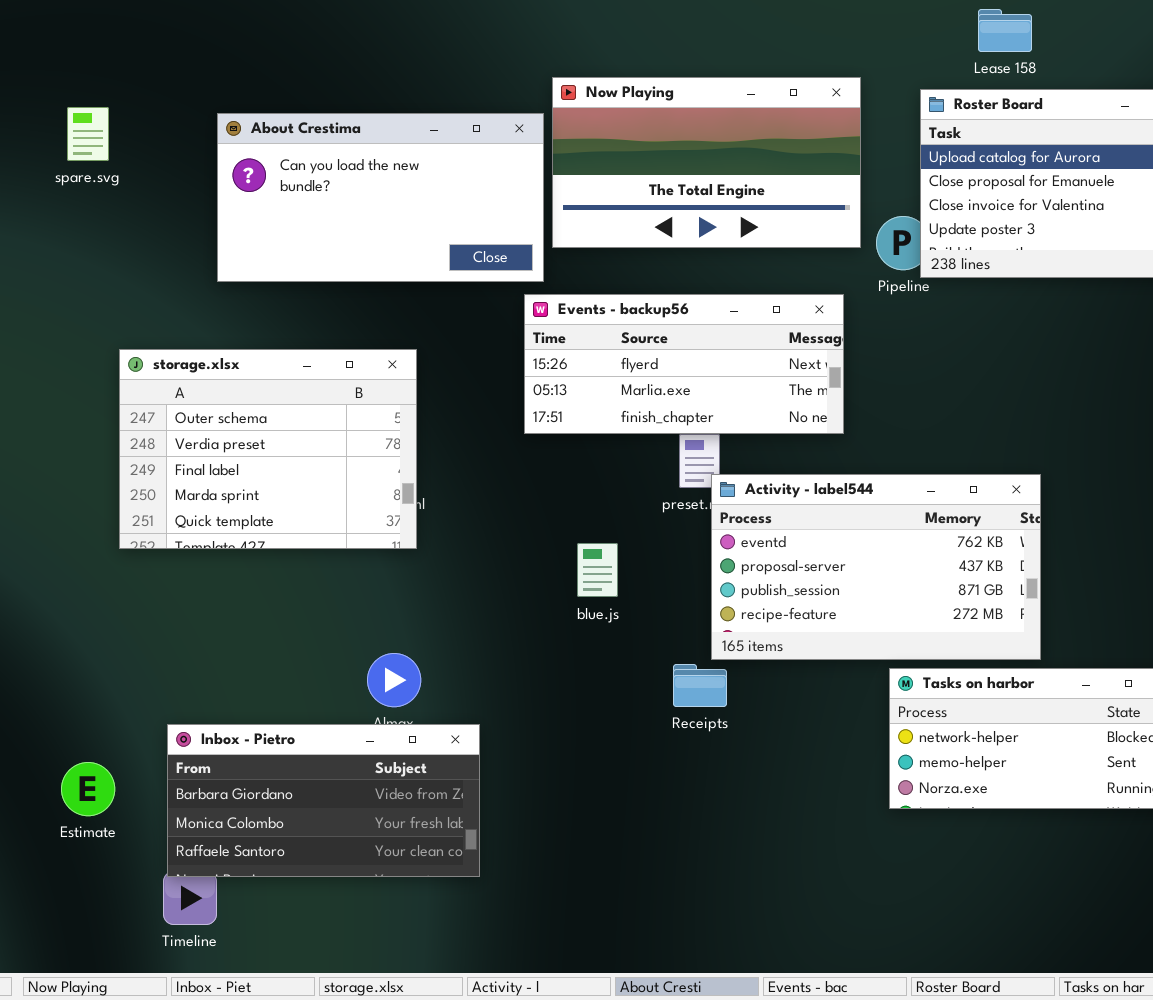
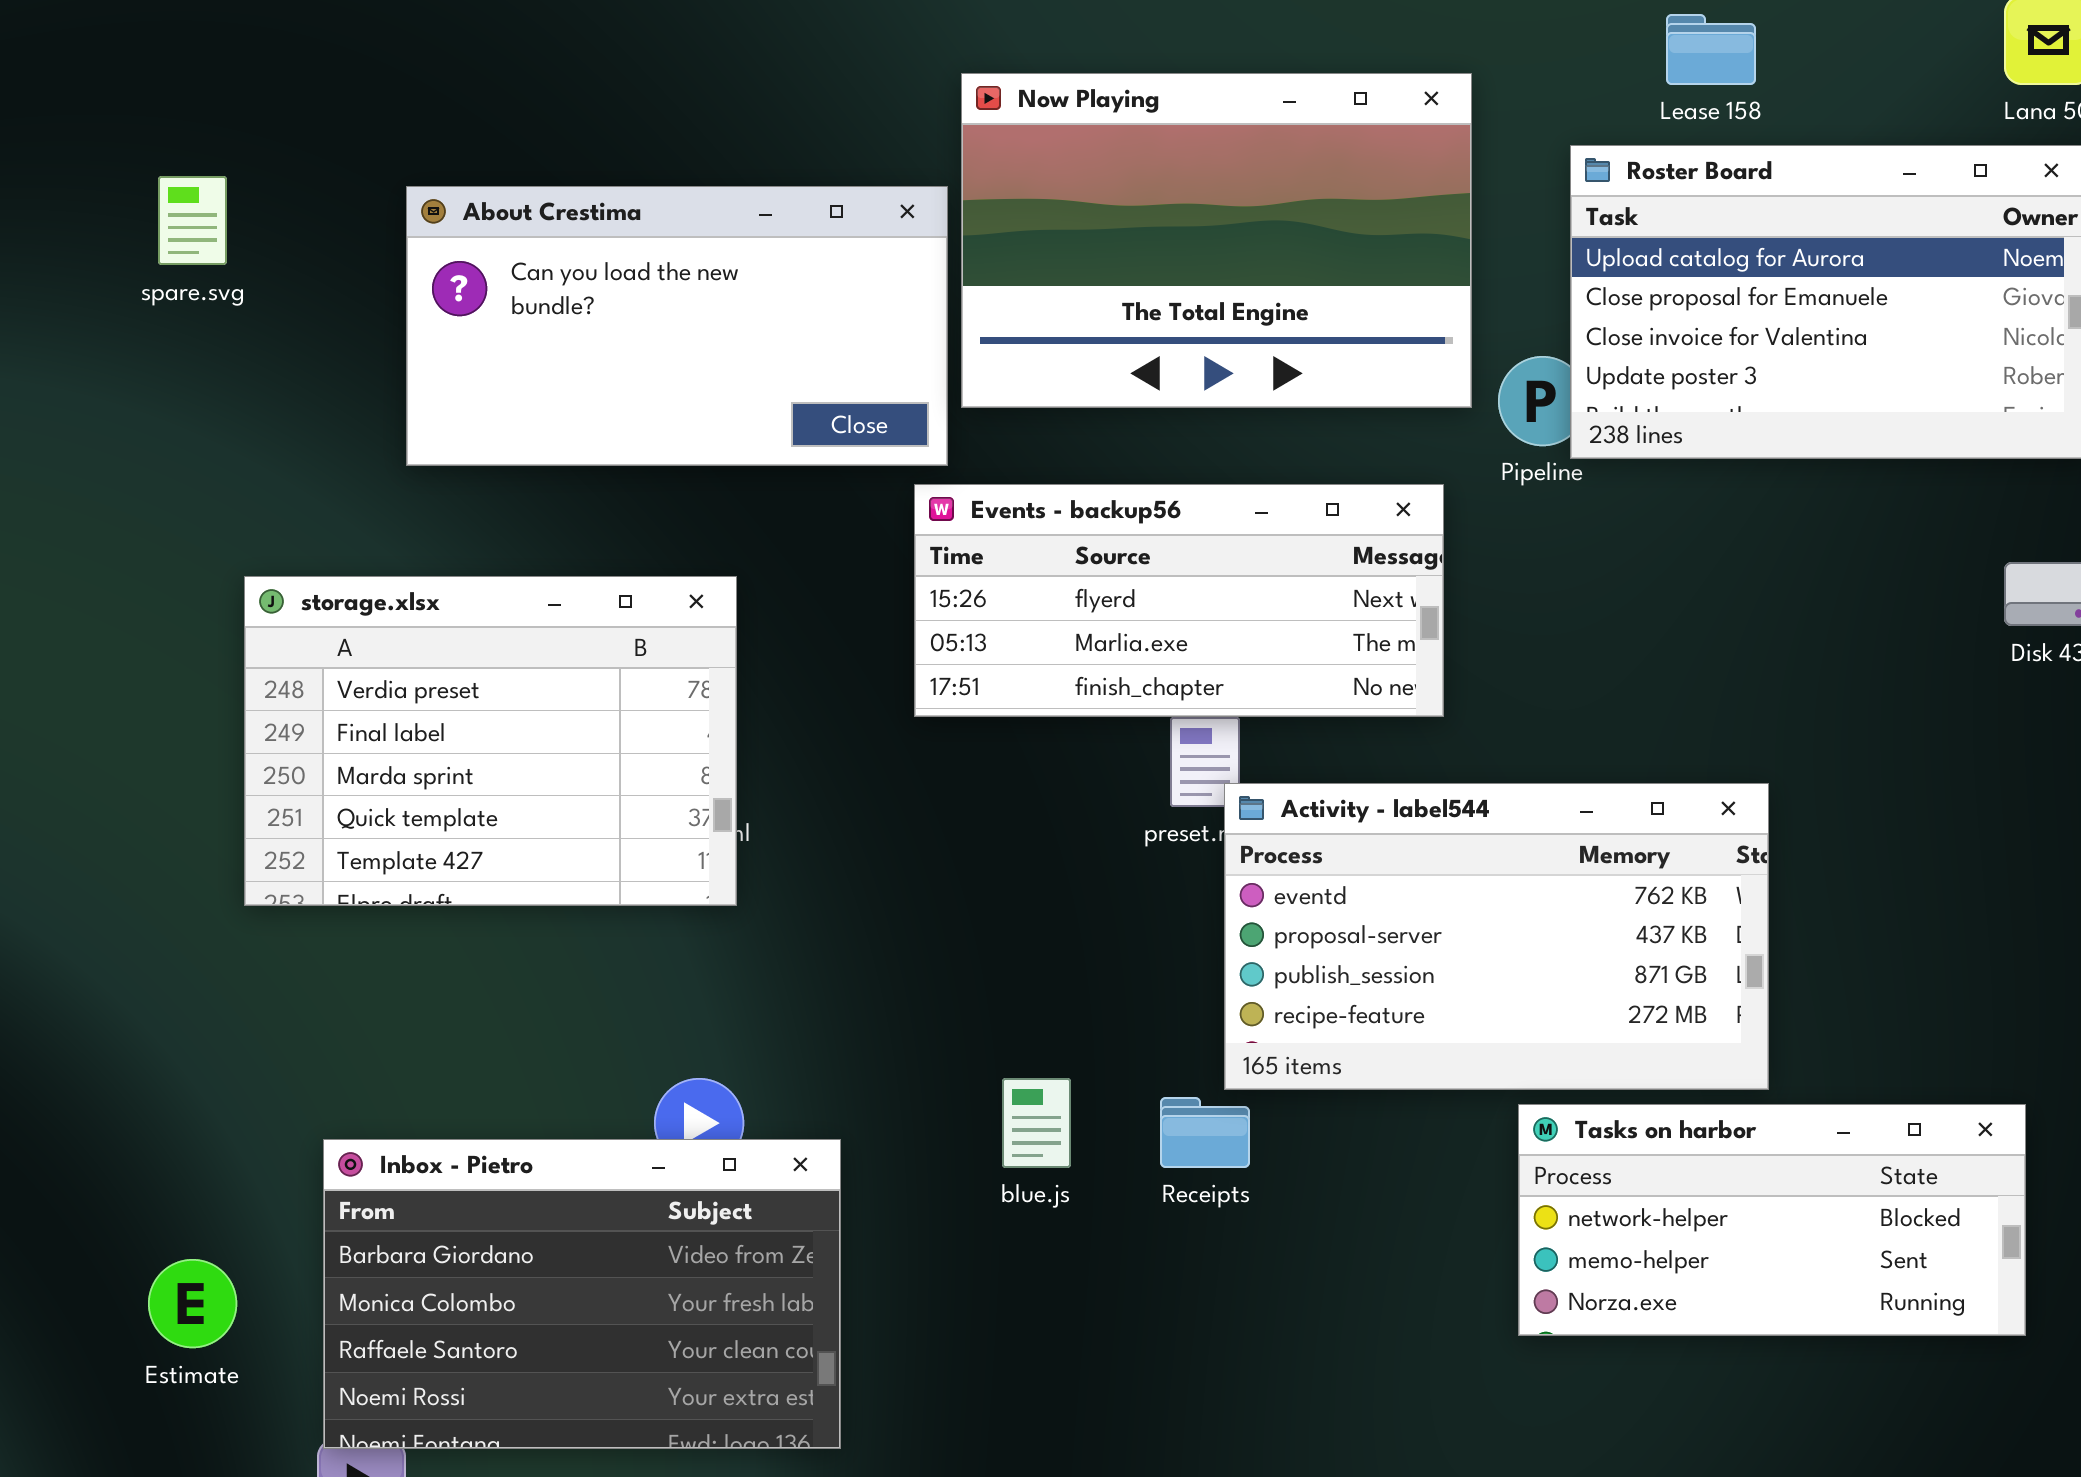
Now Playing: [552,77,861,248] -> [961,73,1472,408], resized
storage.xlsx: [119,349,417,549] -> [244,576,737,906], scrolled down 1 row
blue.js: [577,543,618,597] -> [1002,1078,1071,1168], moved
Inbox - Pietro: [167,724,480,877] -> [323,1139,841,1449], resized

